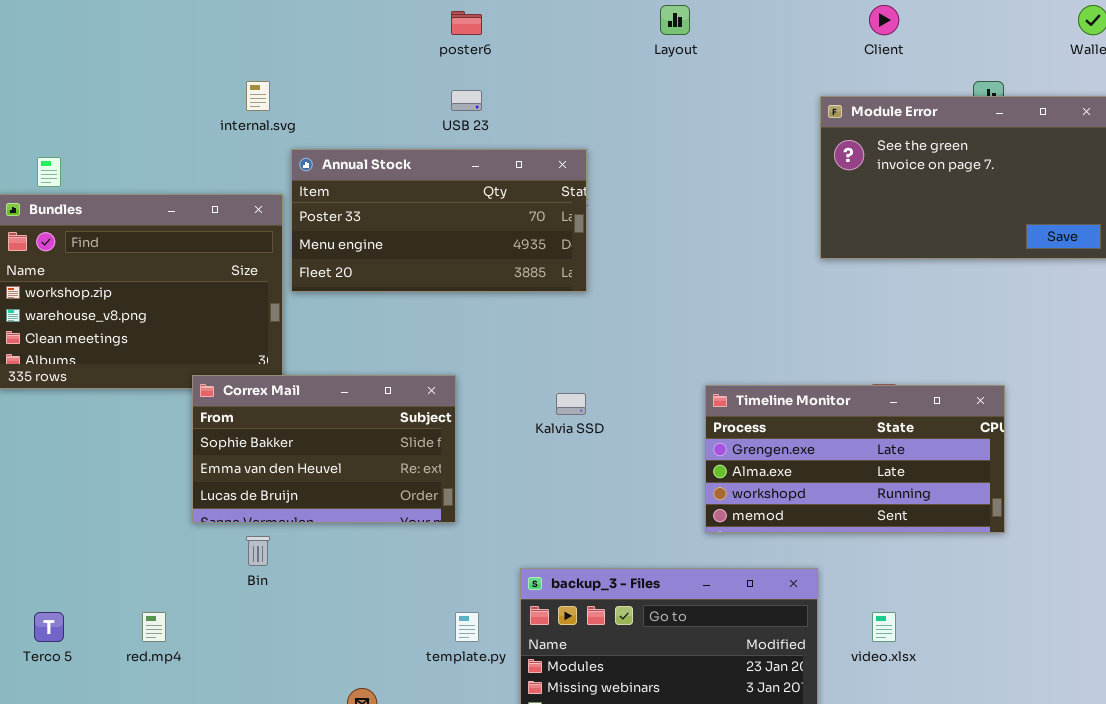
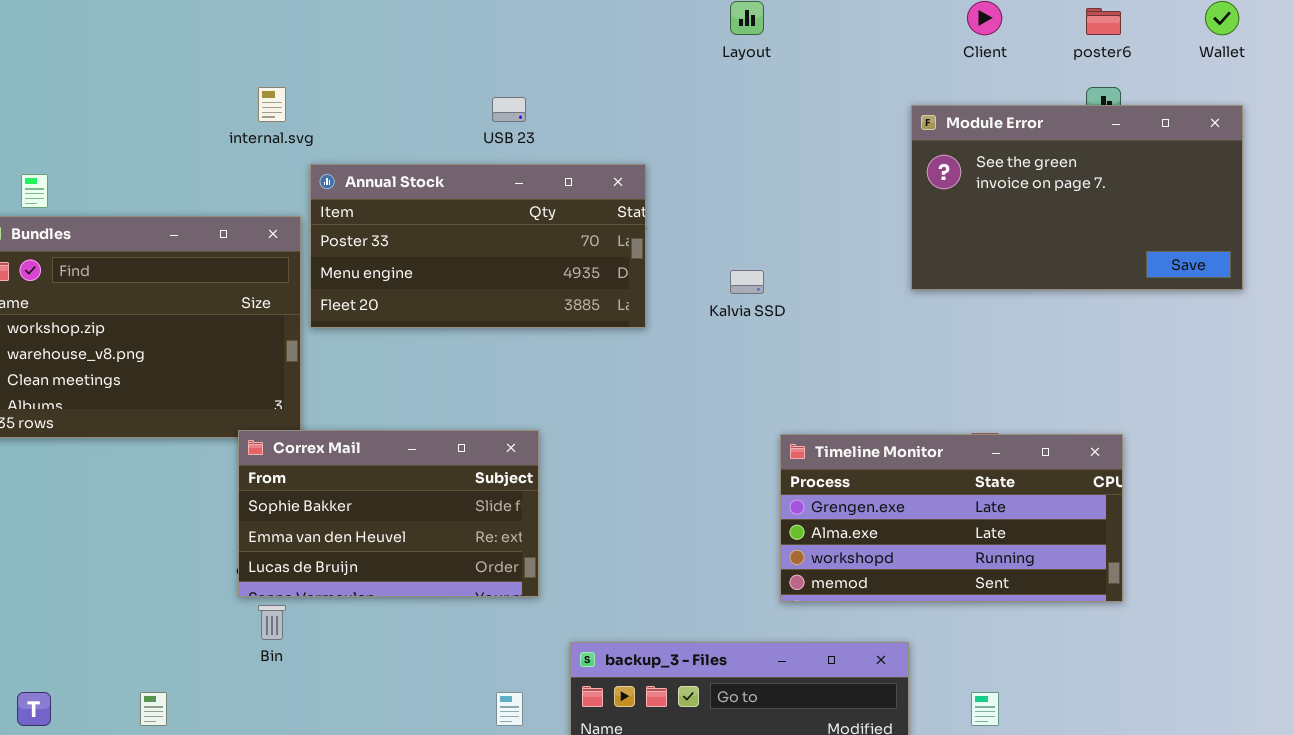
poster6: [451,11,482,35] -> [1086,8,1121,35], moved
Correx Mail: [192,375,456,523] -> [238,430,539,597], moved
Kalvia SSD: [556,393,586,415] -> [730,270,764,294], moved

